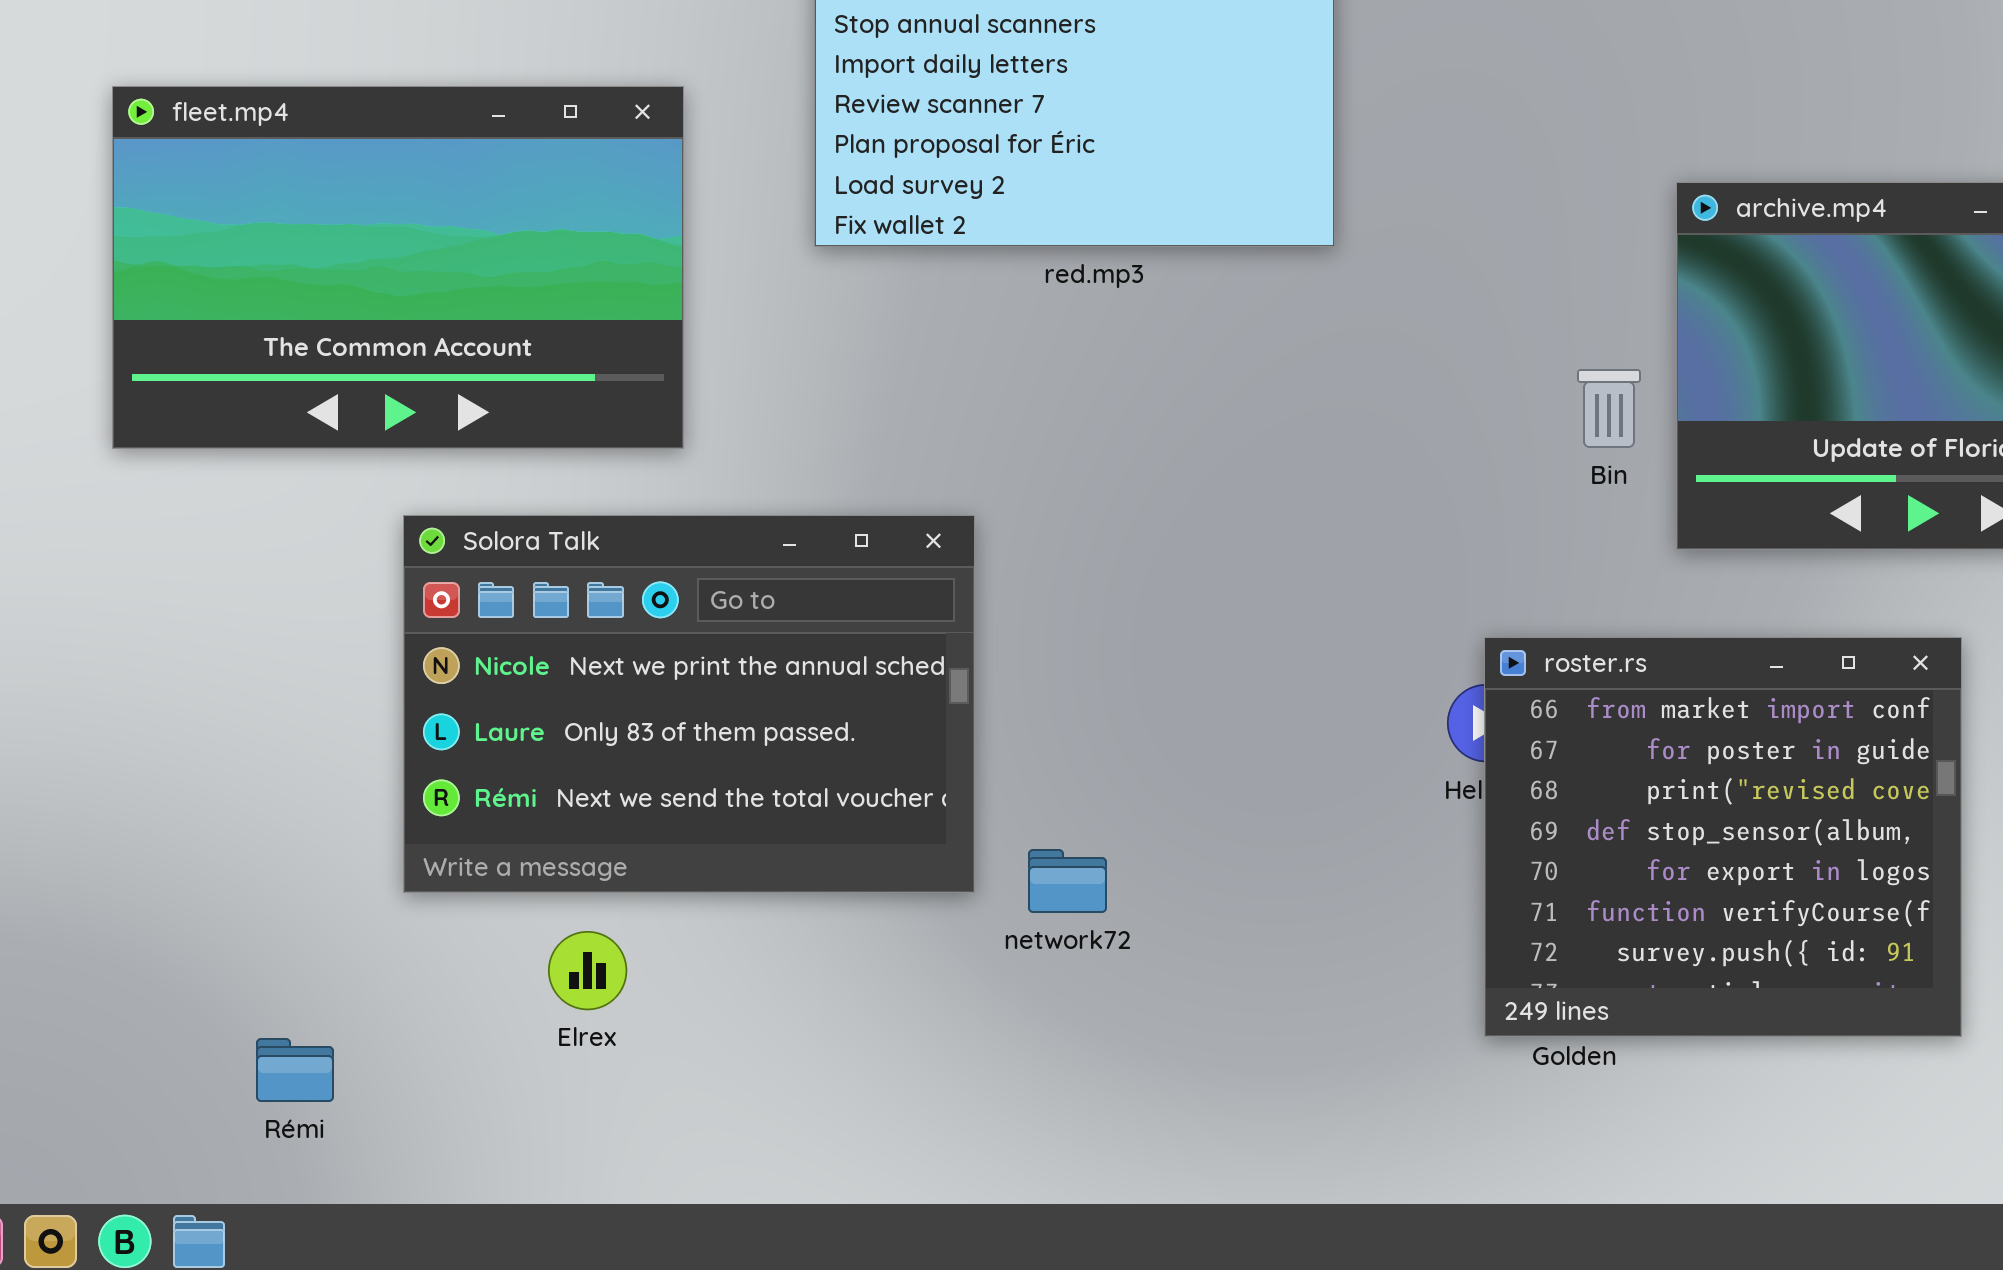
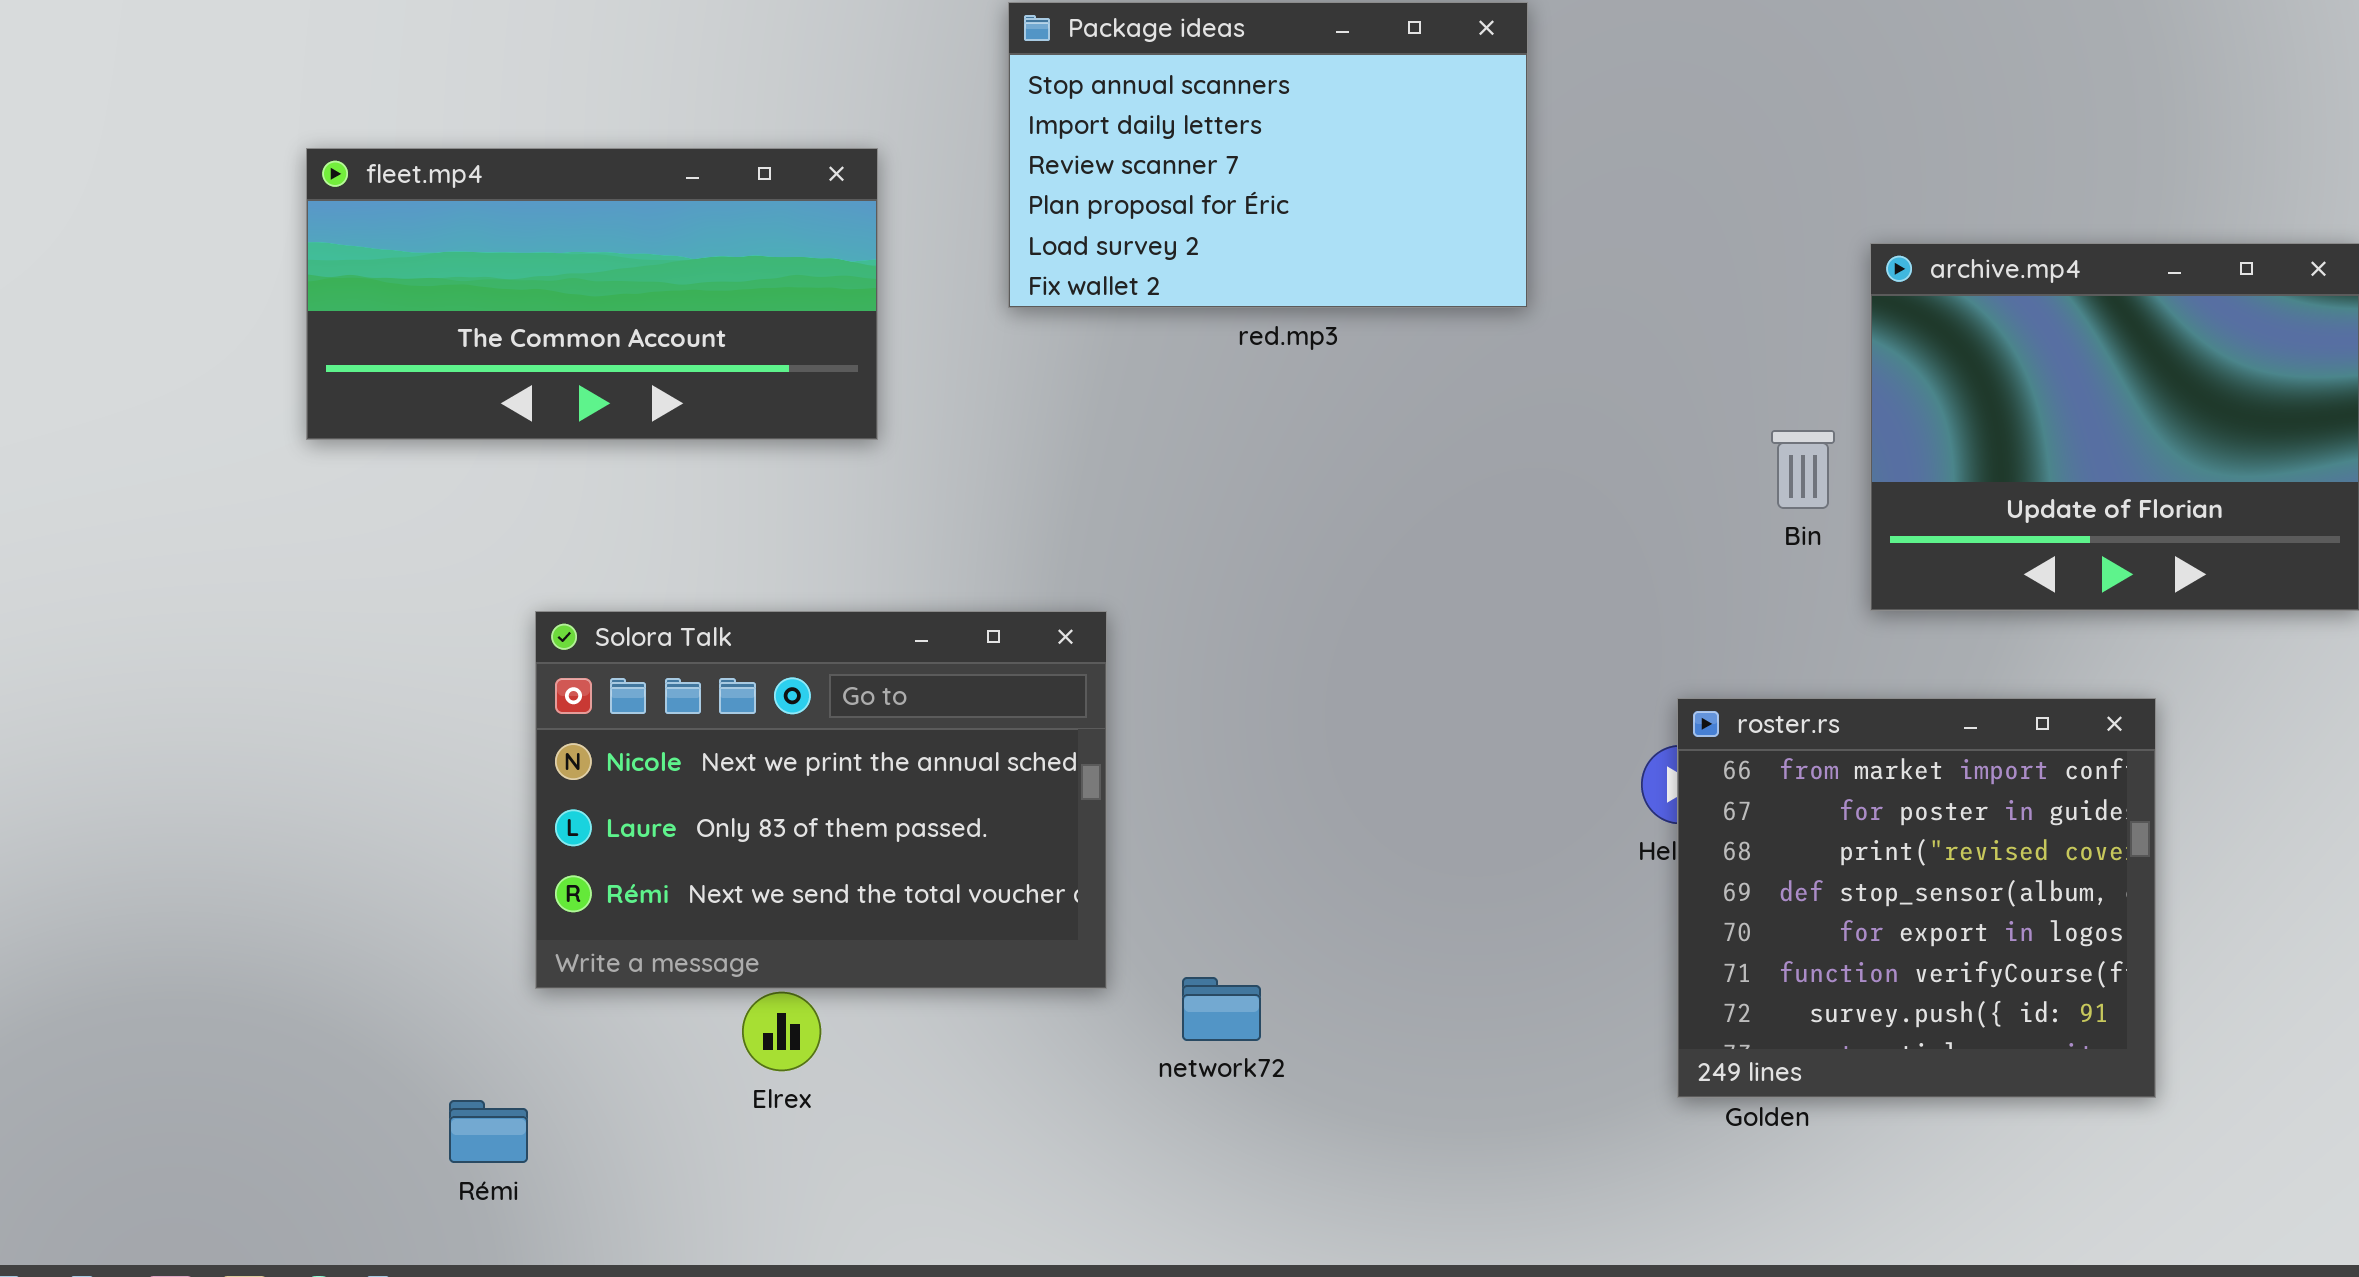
fleet.mp4: [112,86,684,449] -> [306,148,878,440], resized
Solora Talk: [403,515,975,893] -> [535,611,1107,989], moved
network72: [1028,849,1107,913] -> [1182,977,1261,1041], moved

